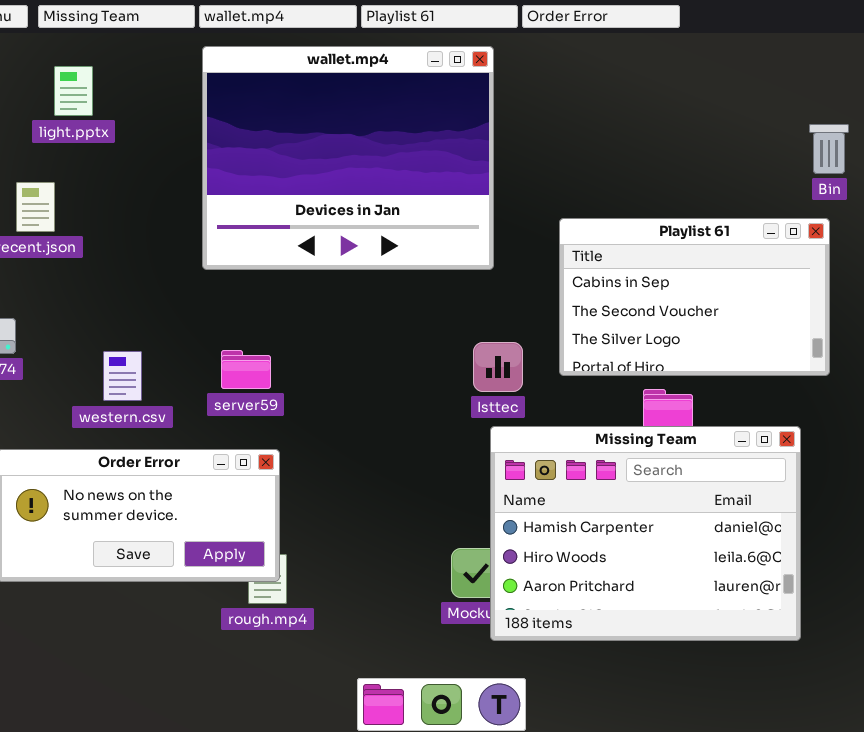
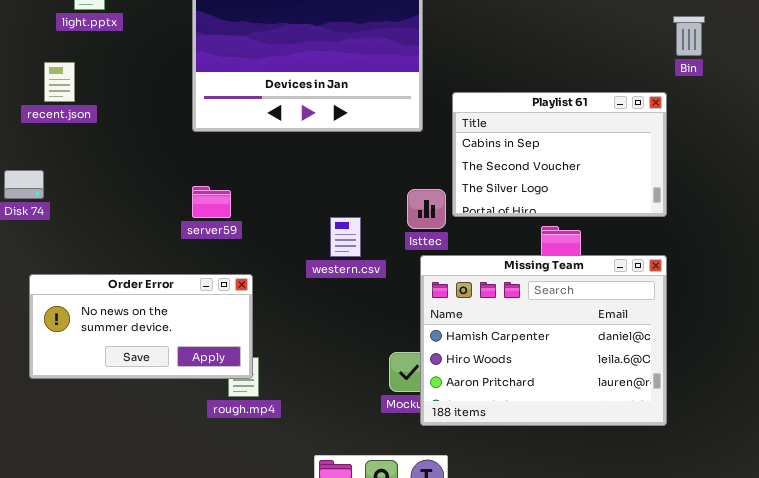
Playlist 61: [559,218,830,376] -> [452,92,667,217], moved
server59: [221,350,271,389] -> [192,186,231,218], moved
western.csv: [103,351,142,401] -> [330,217,361,257], moved

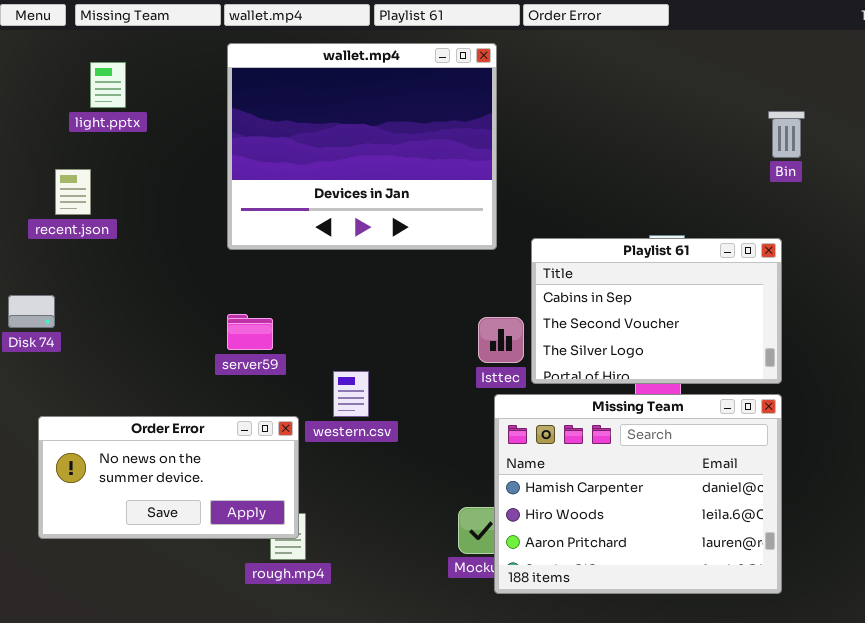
Bin: [673,16,705,56] -> [768,111,805,158], moved
Playlist 61: [452,92,667,217] -> [531,238,782,384], moved
western.csv: [330,217,361,257] -> [333,371,369,417], moved

